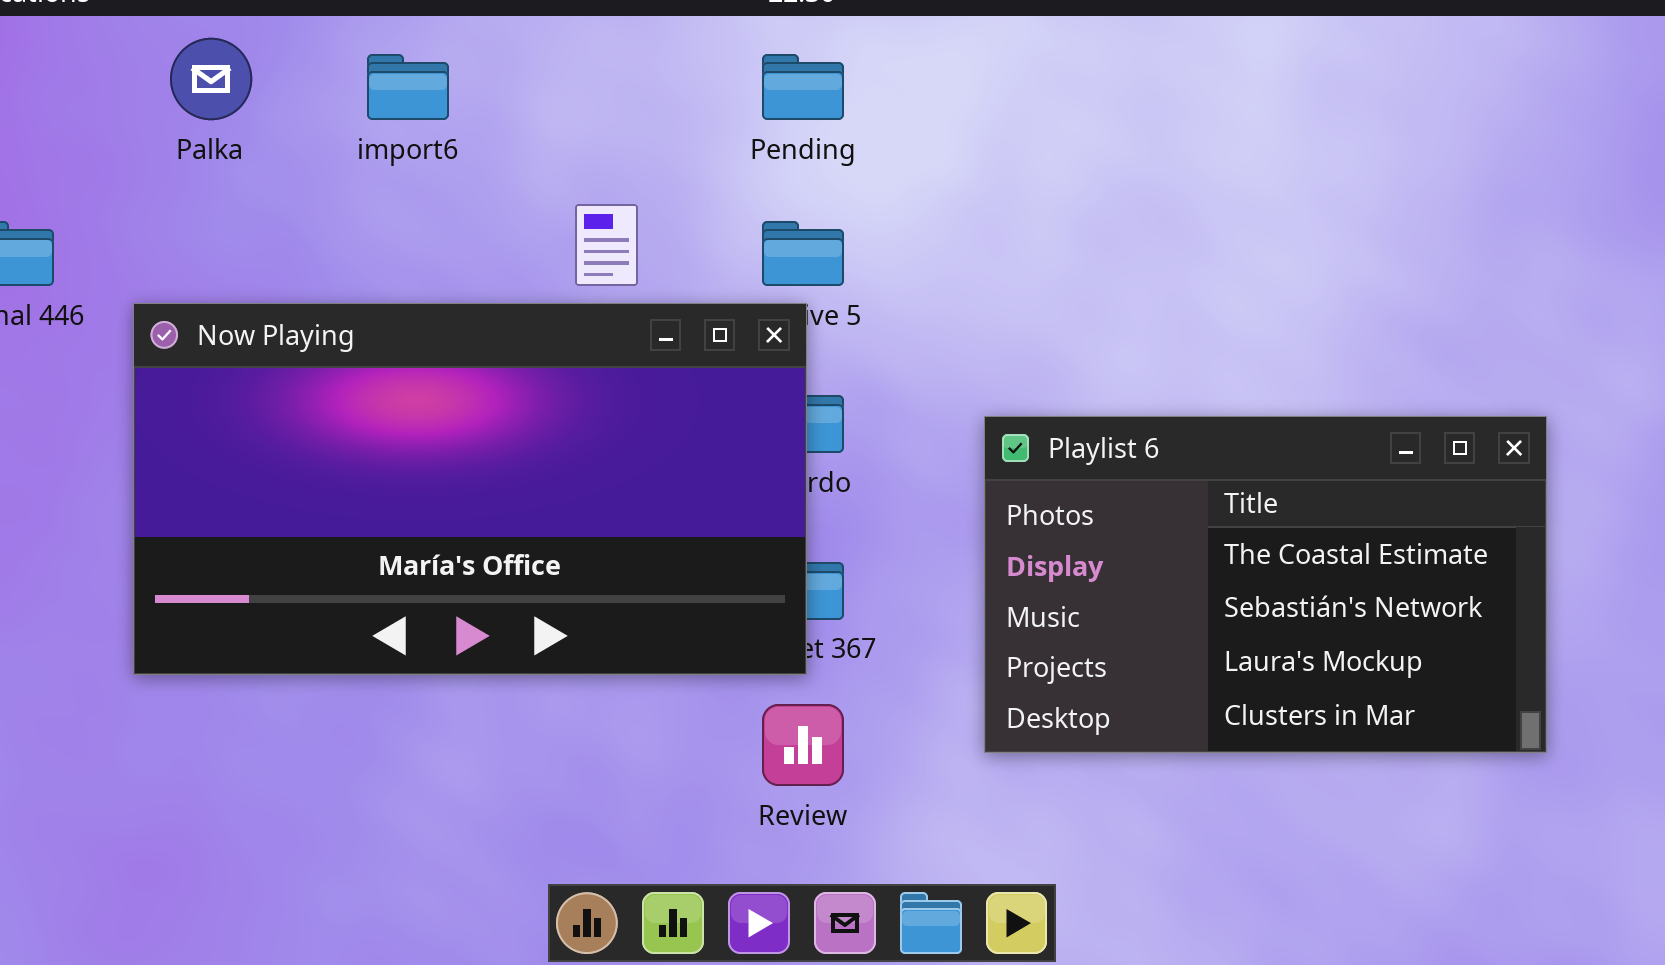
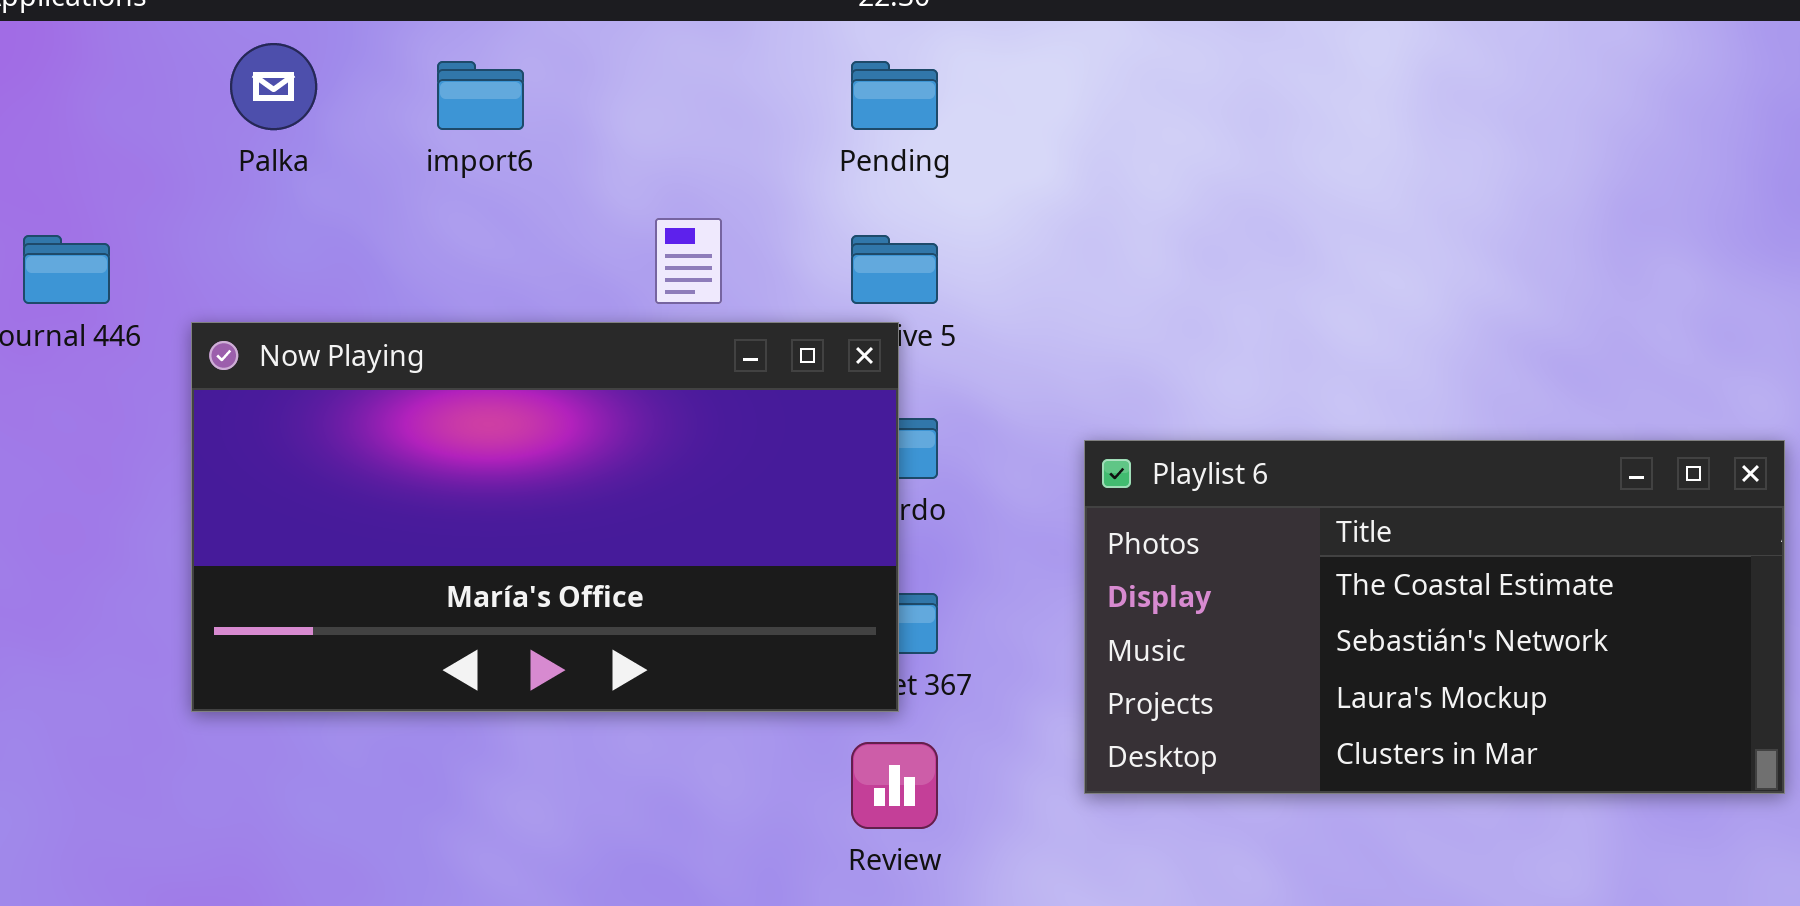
Playlist 6: [984,416,1547,753] -> [1084,440,1785,794], resized

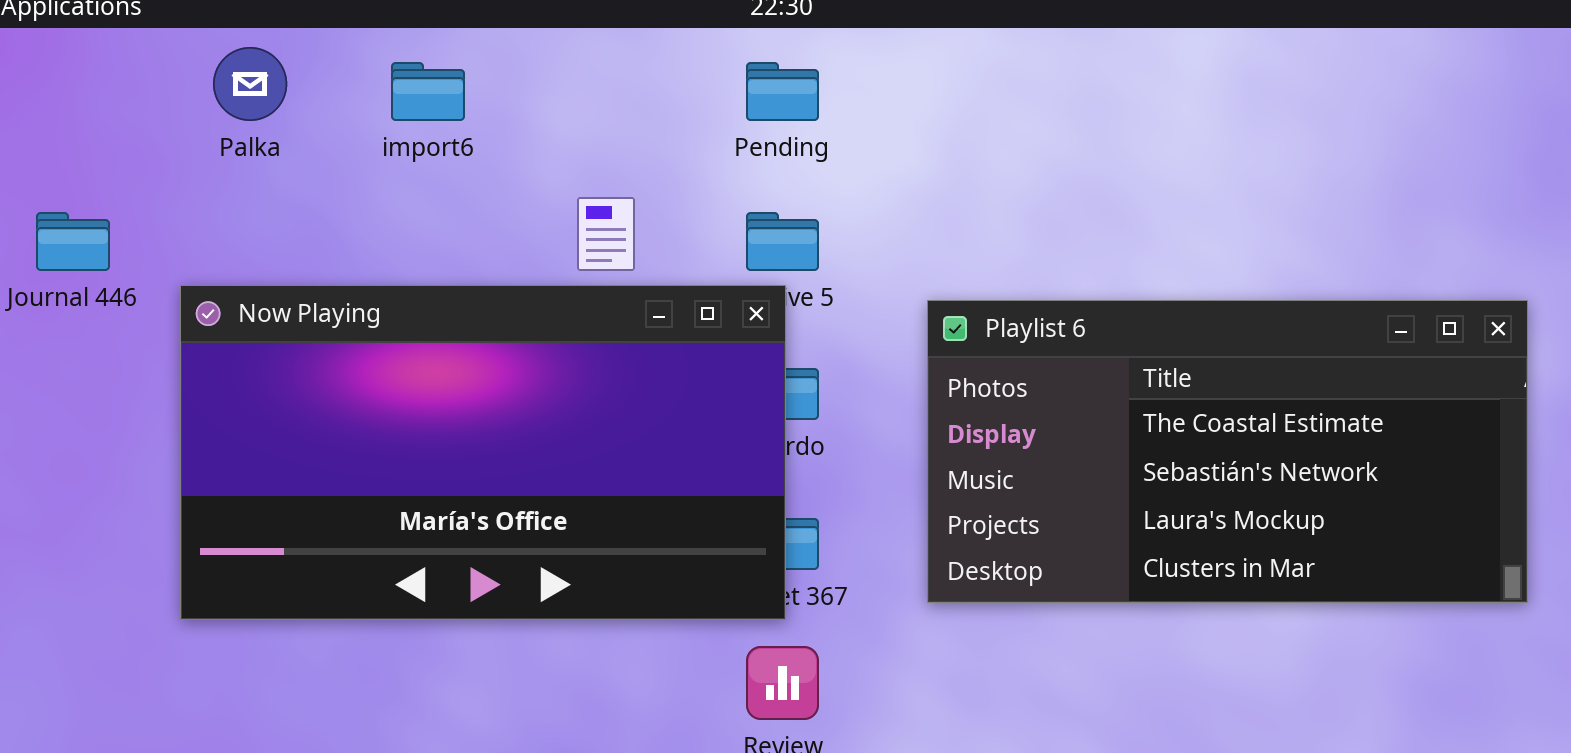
Playlist 6: [1084,440,1785,794] -> [927,300,1528,603], moved

